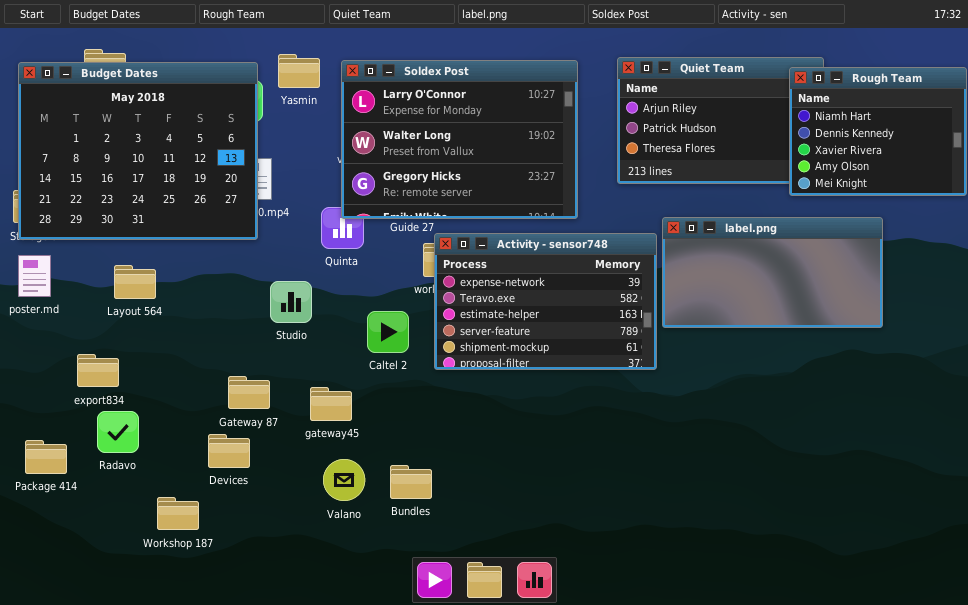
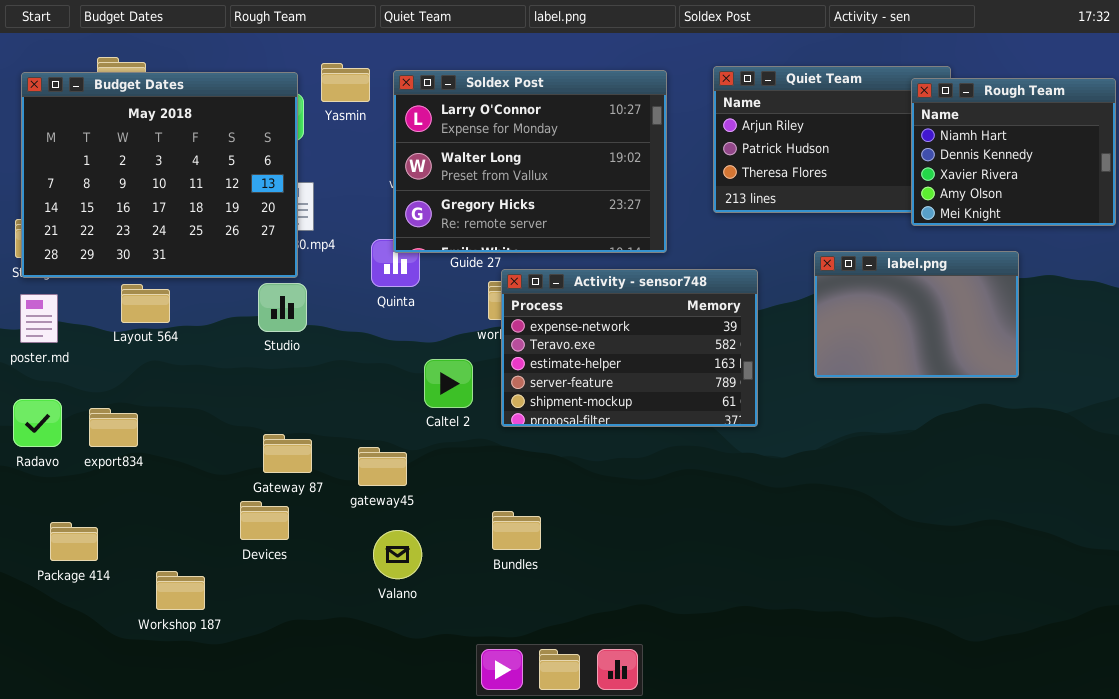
label.png: [662,217,883,328] -> [814,251,1019,378], resized
Layout 564: [114,265,156,299] -> [121,284,170,323], moved
Studio: [270,281,312,323] -> [258,283,307,332], moved
Radavo: [97,411,139,453] -> [13,399,62,447], moved
Package 414: [25,440,67,474] -> [50,522,98,561], moved
Bundles: [390,465,432,499] -> [492,511,541,550], moved
Workshop 187: [157,497,199,530] -> [156,571,205,610], moved

